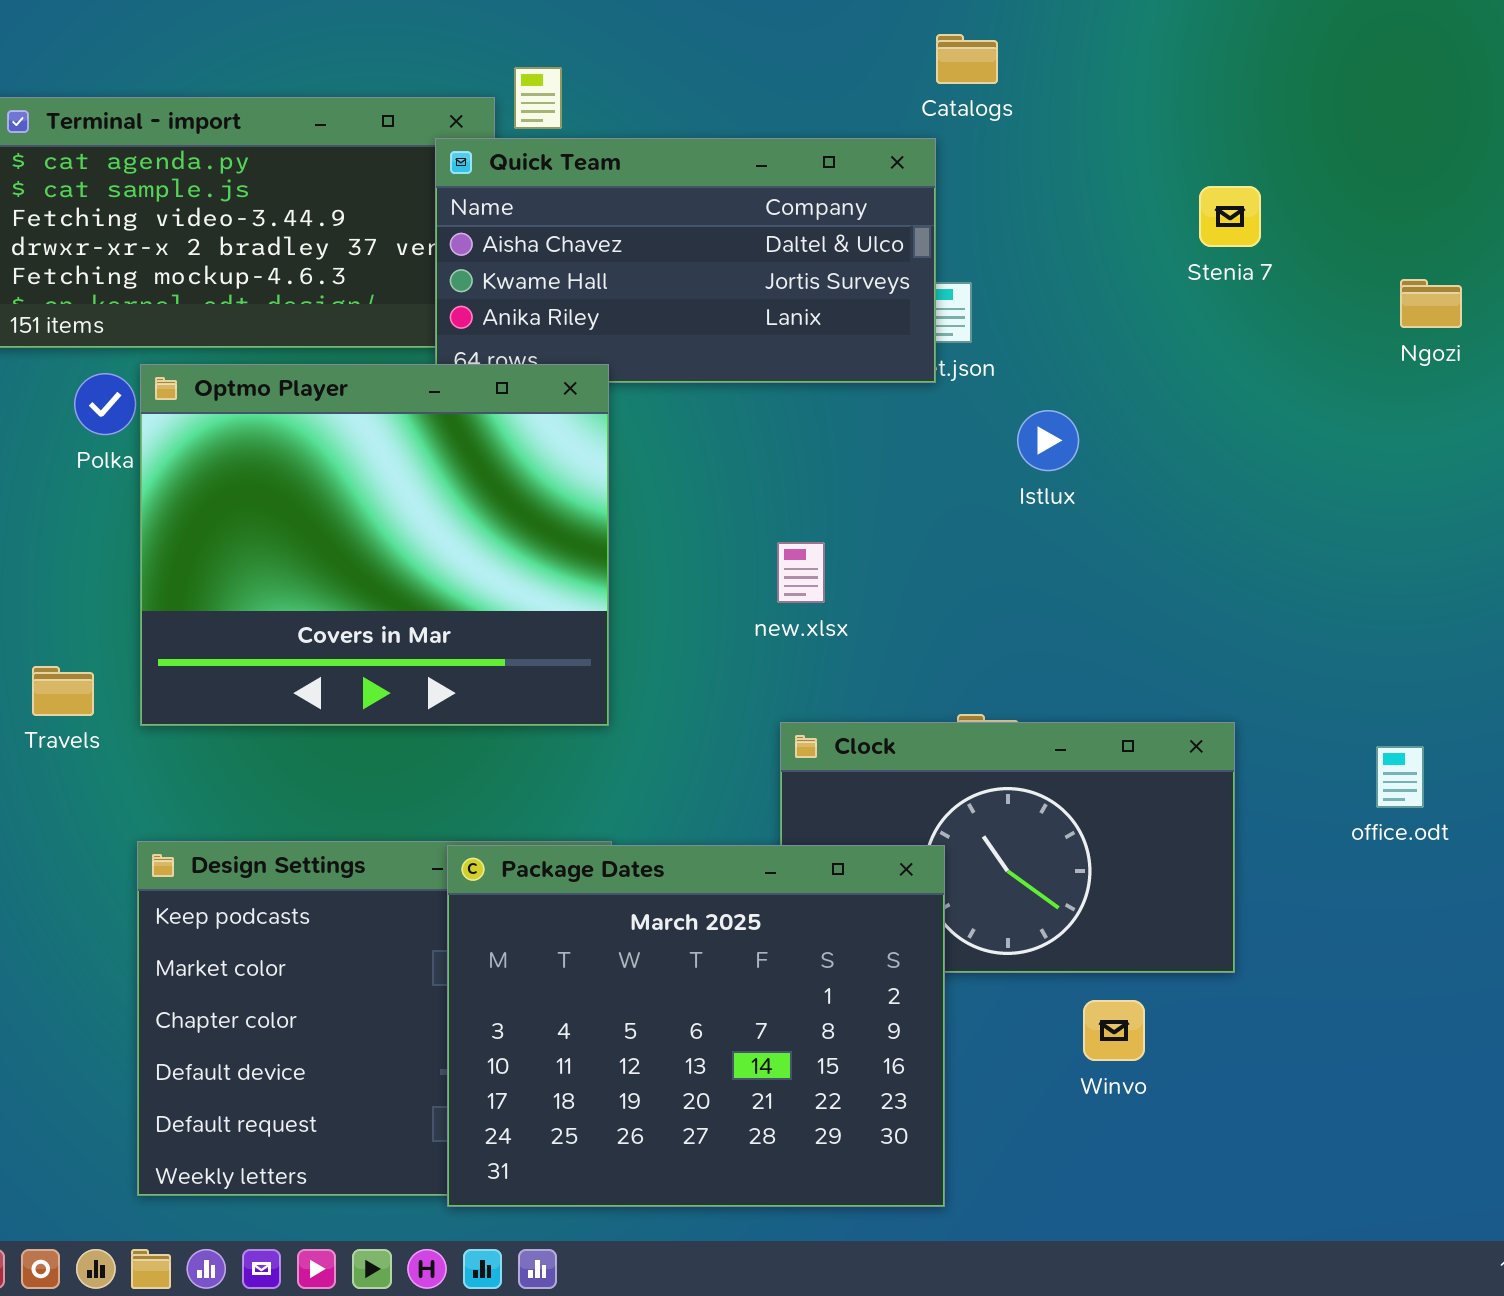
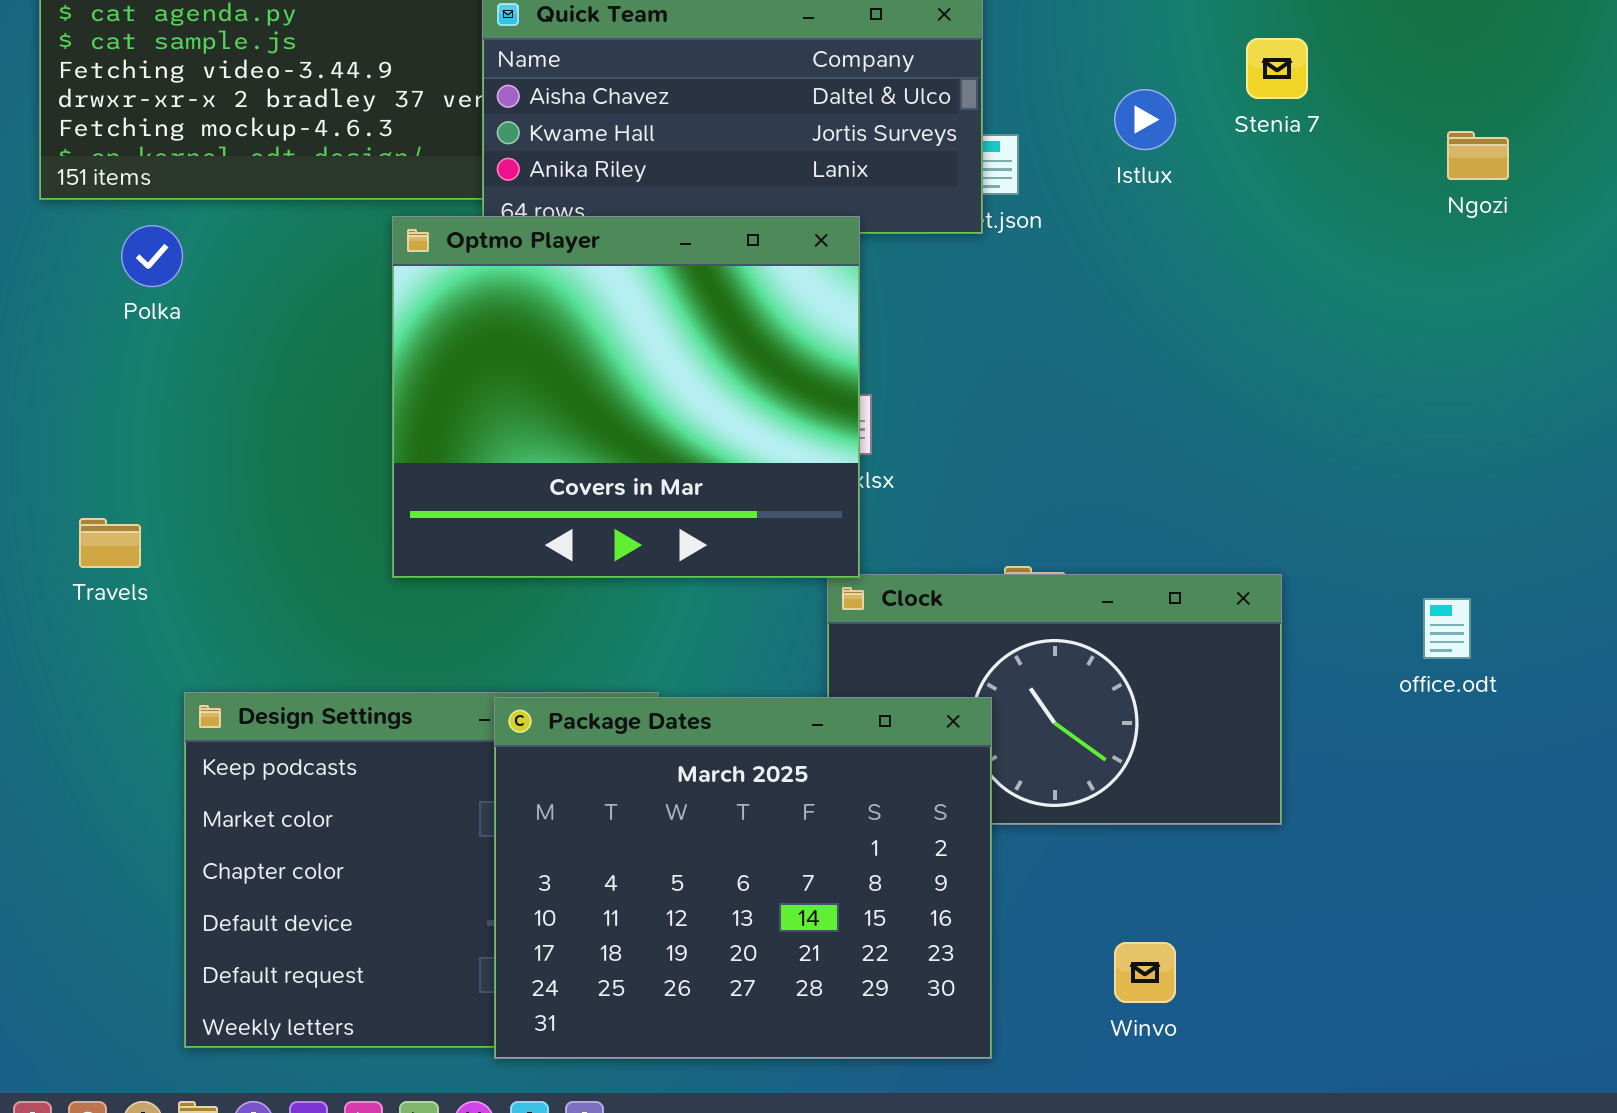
Optmo Player: [140,364,609,726] -> [392,216,860,578], moved
Istlux: [1017,410,1079,471] -> [1114,89,1176,150], moved
Winvo: [1083,1000,1145,1061] -> [1114,942,1176,1003], moved

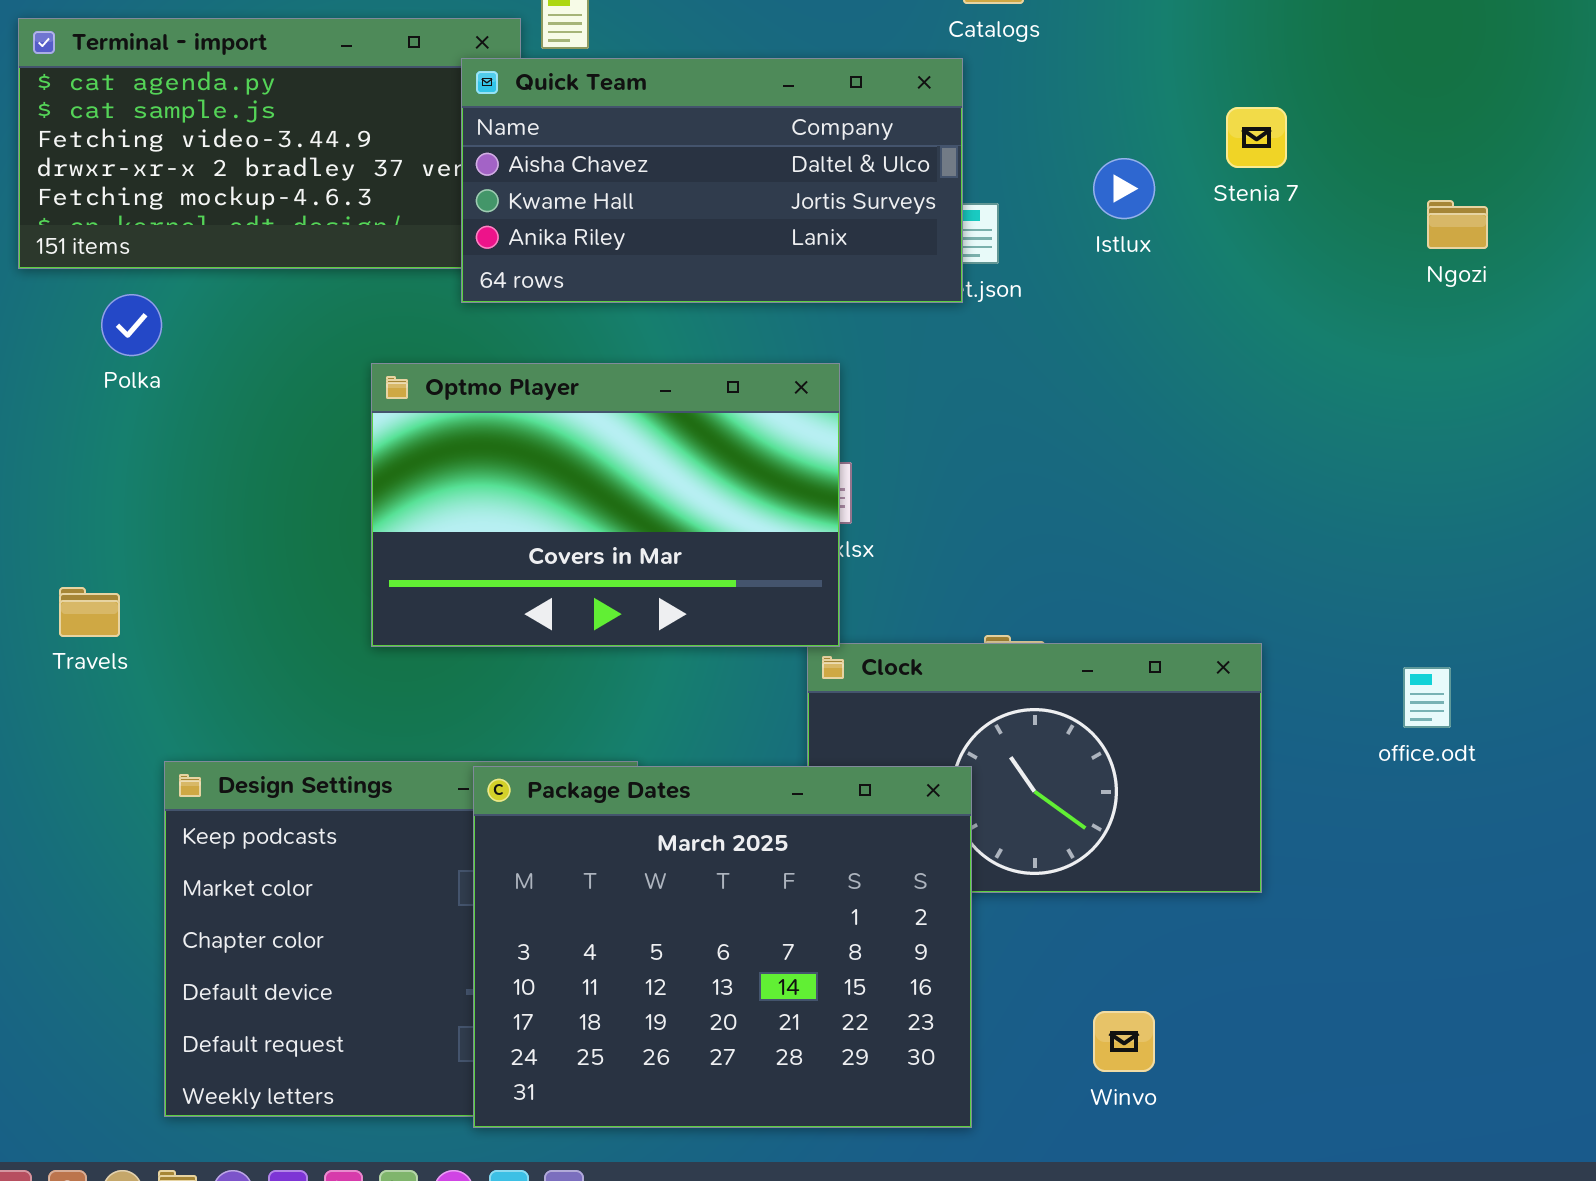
Optmo Player: [392,216,860,578] -> [371,363,840,647], resized

